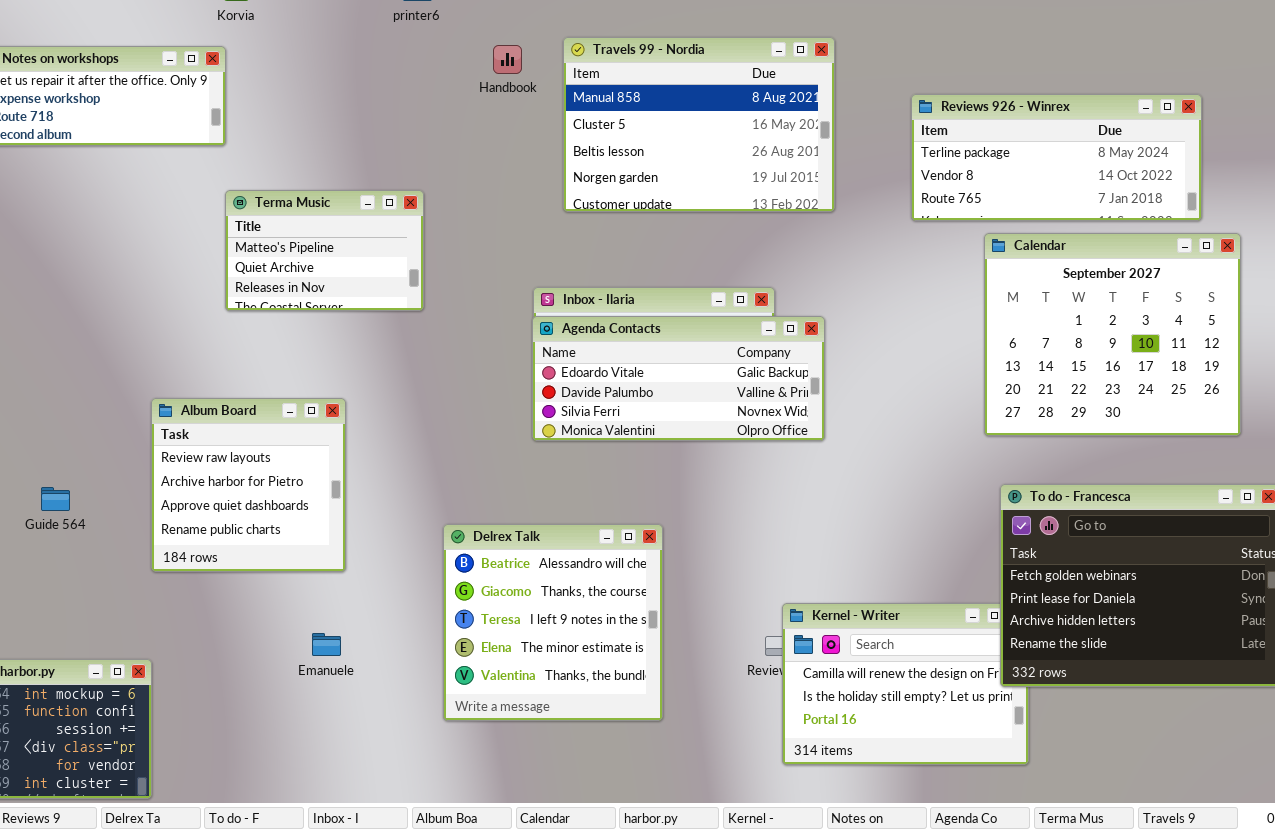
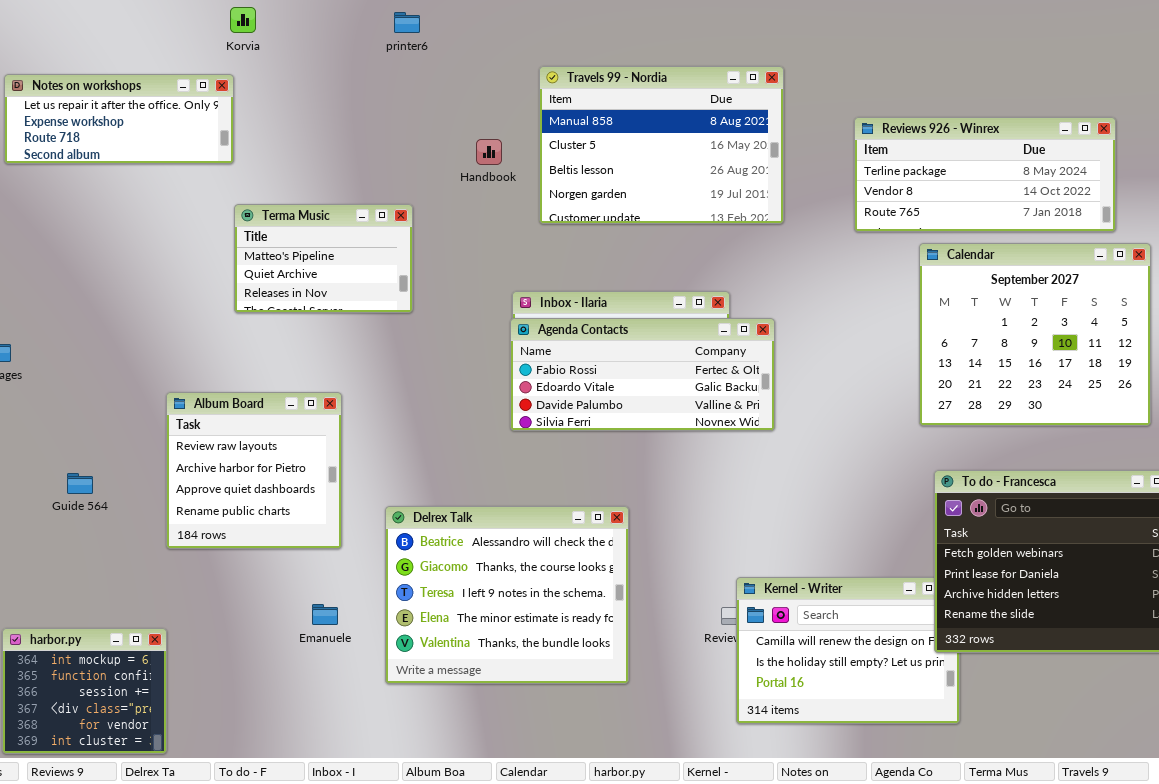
Handbook: [493,45,522,74] -> [476,139,502,165], moved
Agenda Contacts: [532,316,825,441] -> [510,318,775,431], scrolled up 1 row
Delrex Talk: [443,524,663,721] -> [385,506,629,684], resized

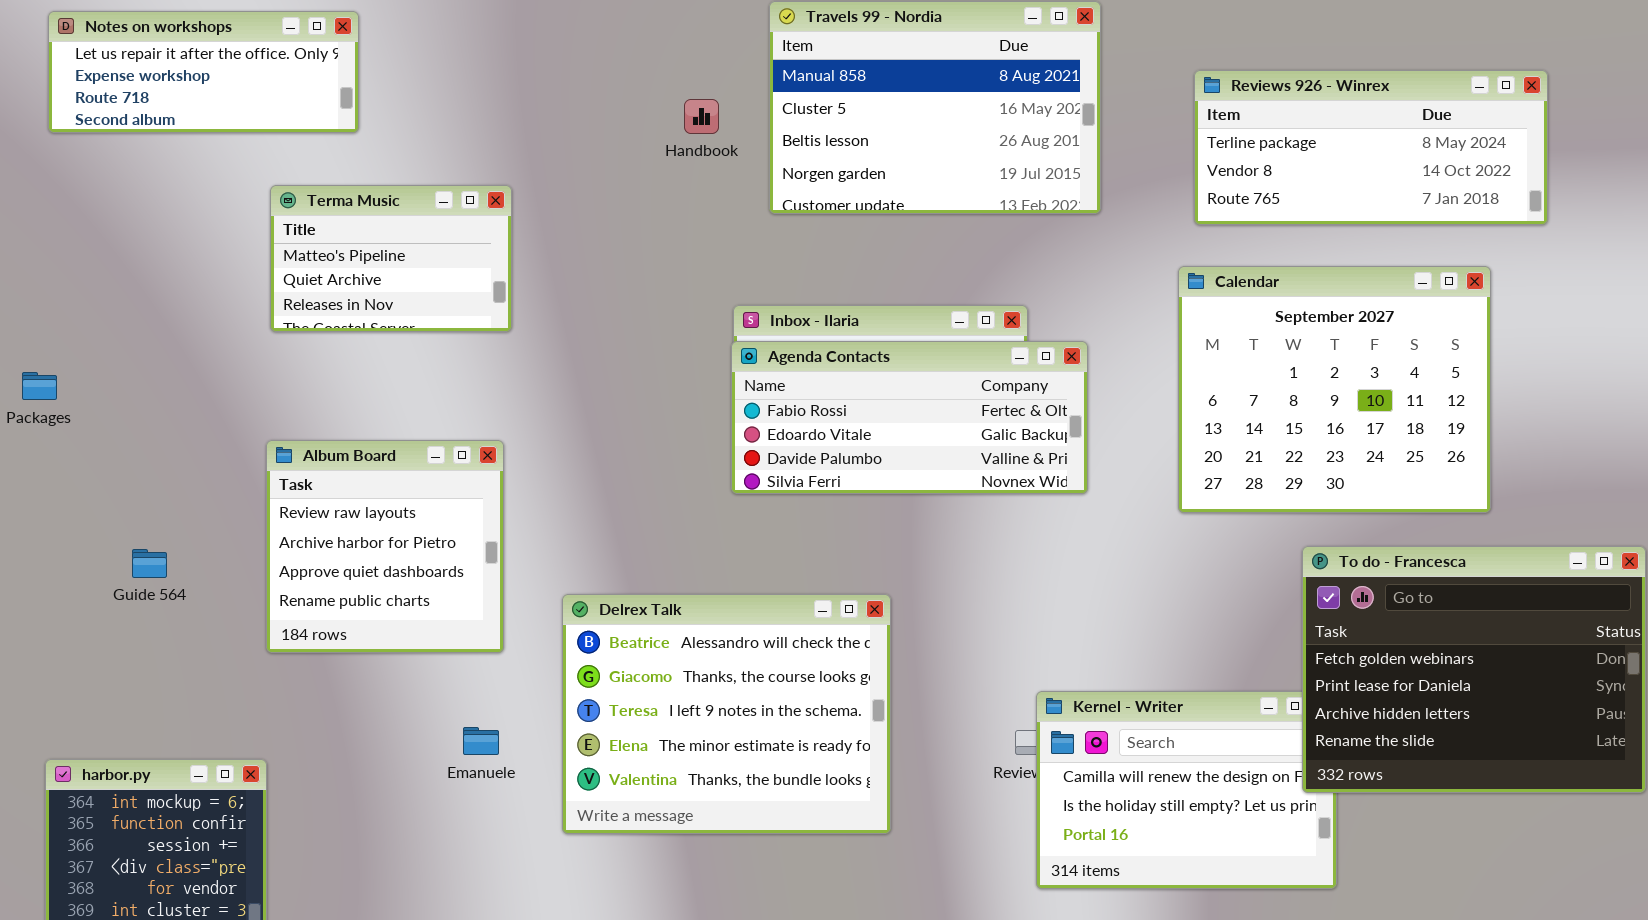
Terma Music: [234,204,413,313] -> [270,185,512,332], moved
Calendar: [919,243,1151,426] -> [1178,266,1491,513], moved

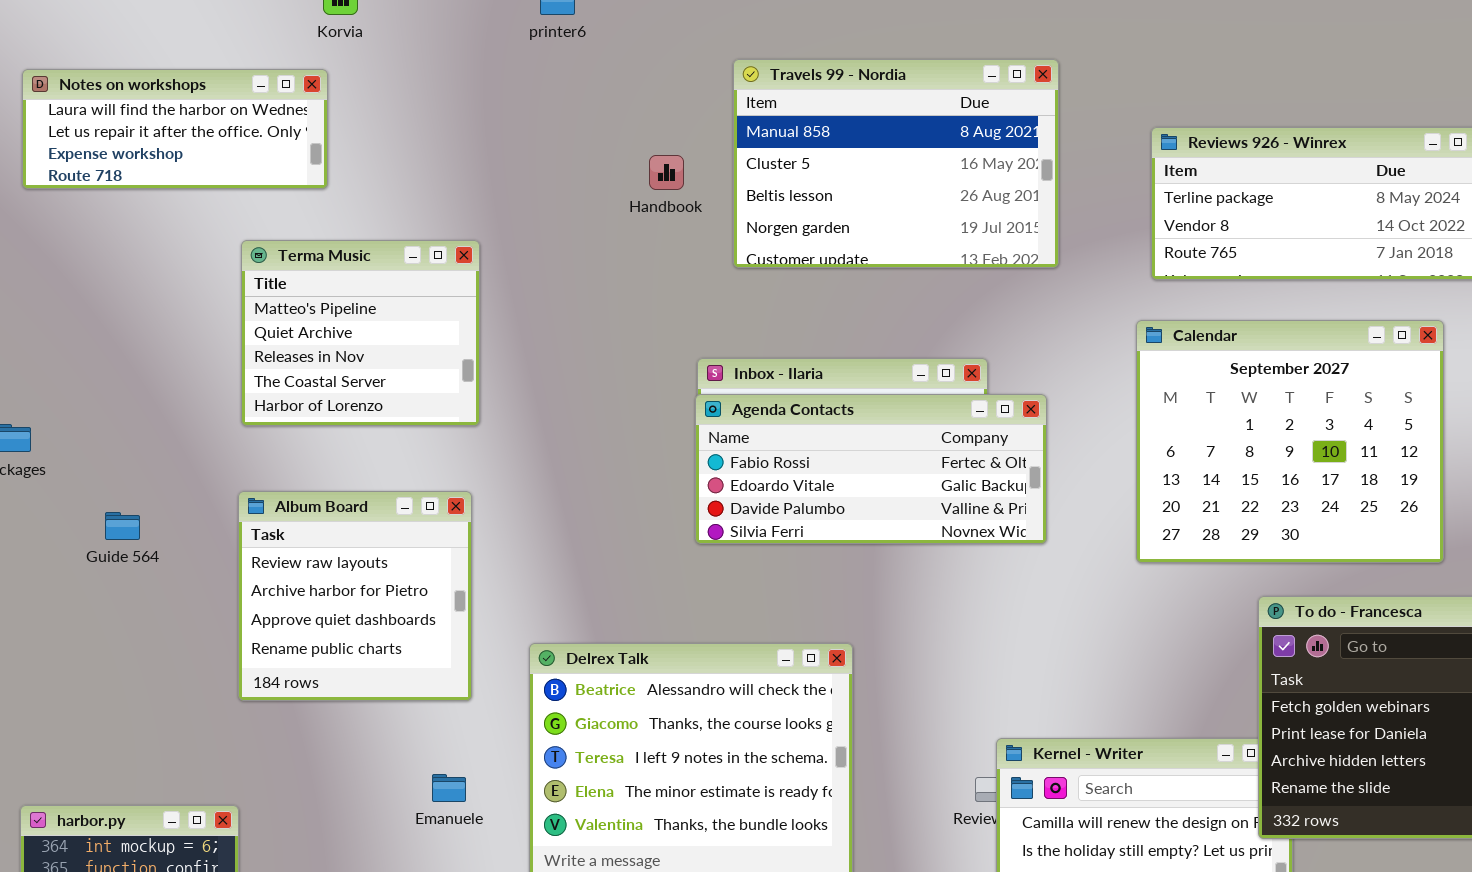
Notes on workshops: [48,11,359,133] -> [22,69,328,189], scrolled up 1 row
Terma Music: [270,185,512,332] -> [241,240,480,426], resized
Guide 564: [132,549,167,578] -> [105,512,140,540], moved

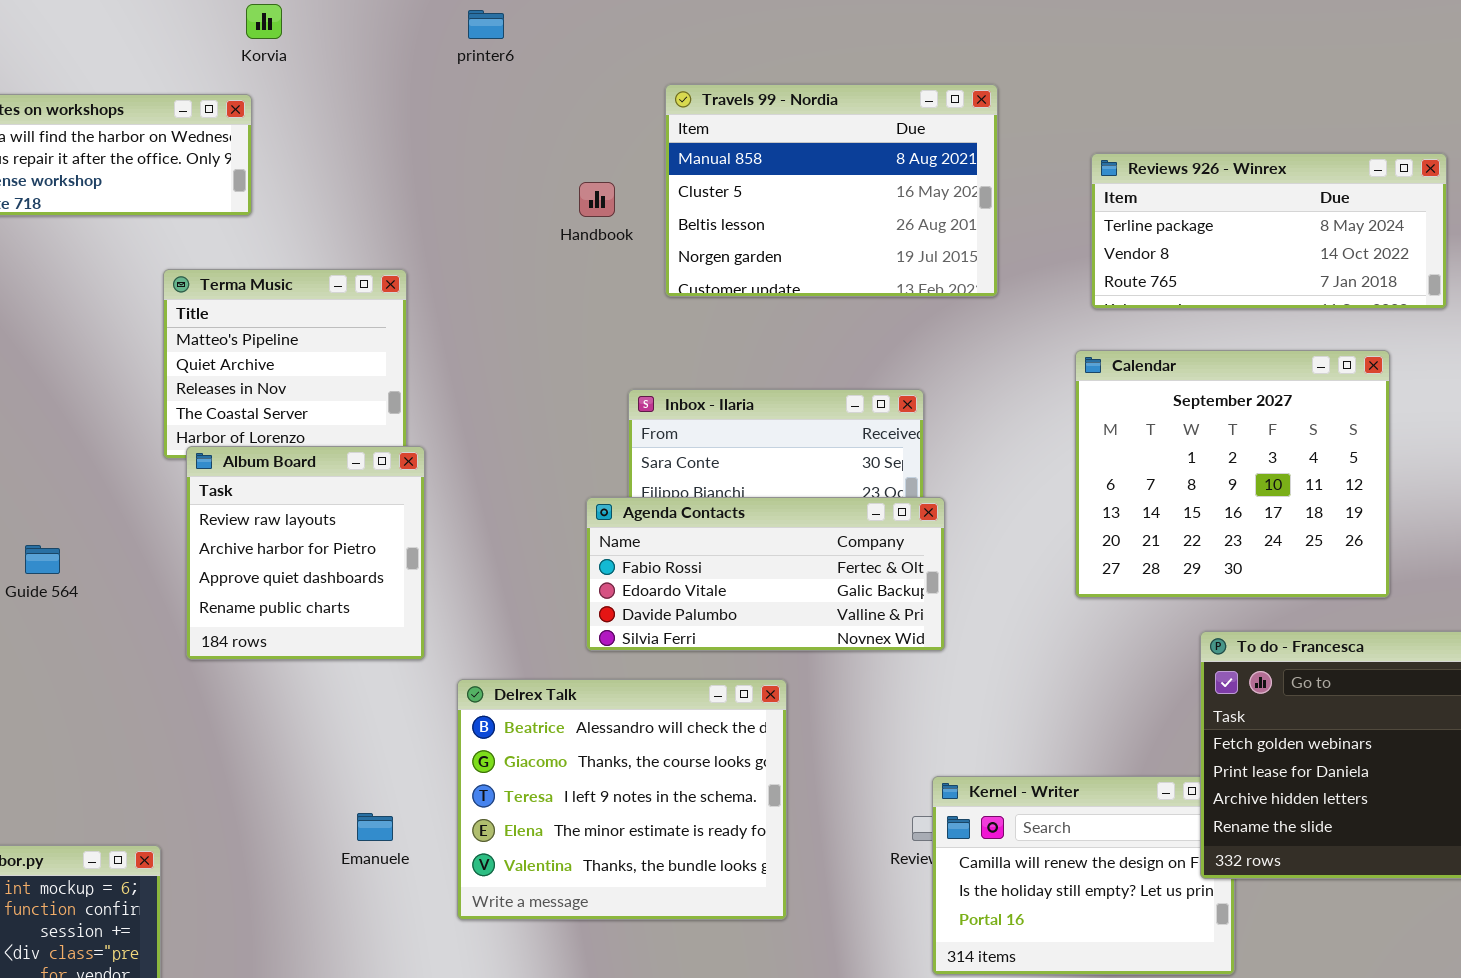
Agenda Contacts: [695,394,1047,544] -> [586,497,945,651], moved
Album Board: [238,491,472,701] -> [186,446,425,660], moved

